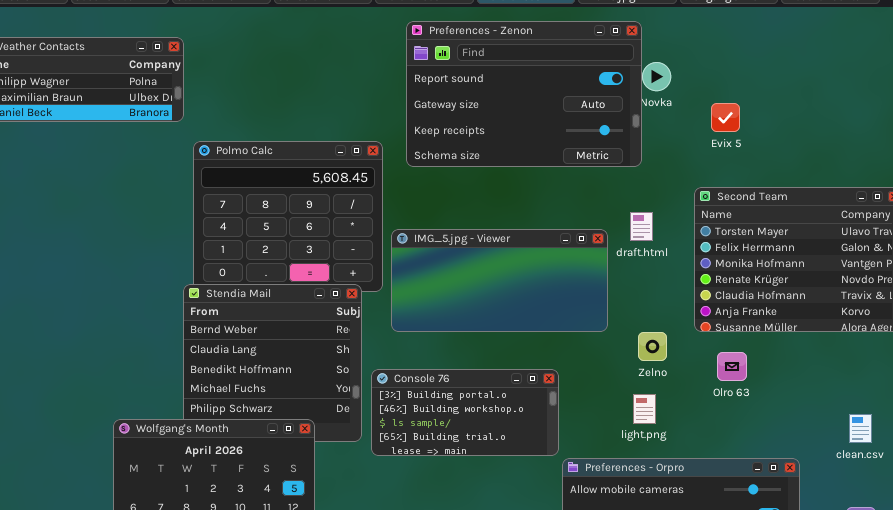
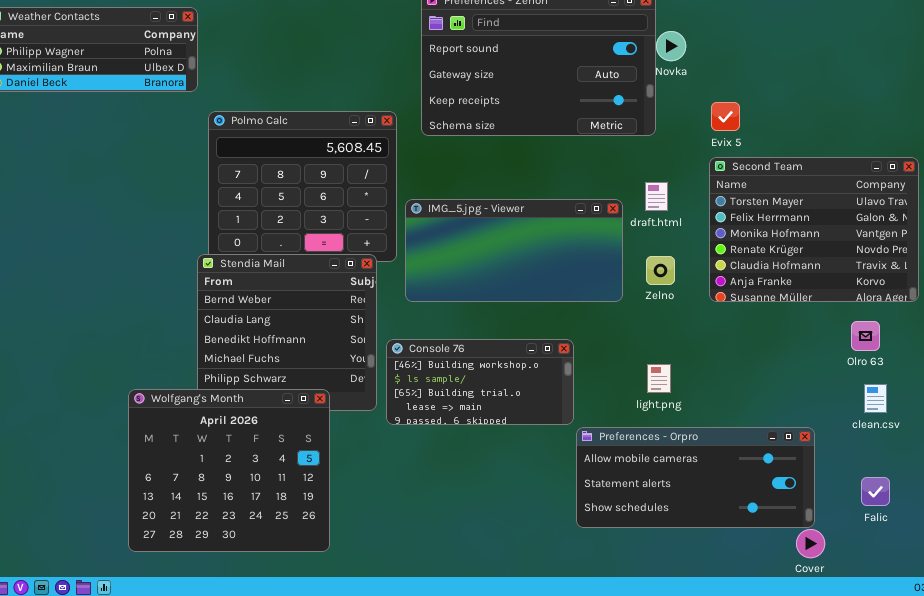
Evix 5: [711,103,740,132] -> [711,102,740,131], moved
Zelno: [638,332,667,361] -> [646,256,675,285], moved
Olro 63: [717,352,747,381] -> [851,321,880,351], moved
Console 76: [371,369,559,456] -> [386,339,574,425], scrolled down 1 row

